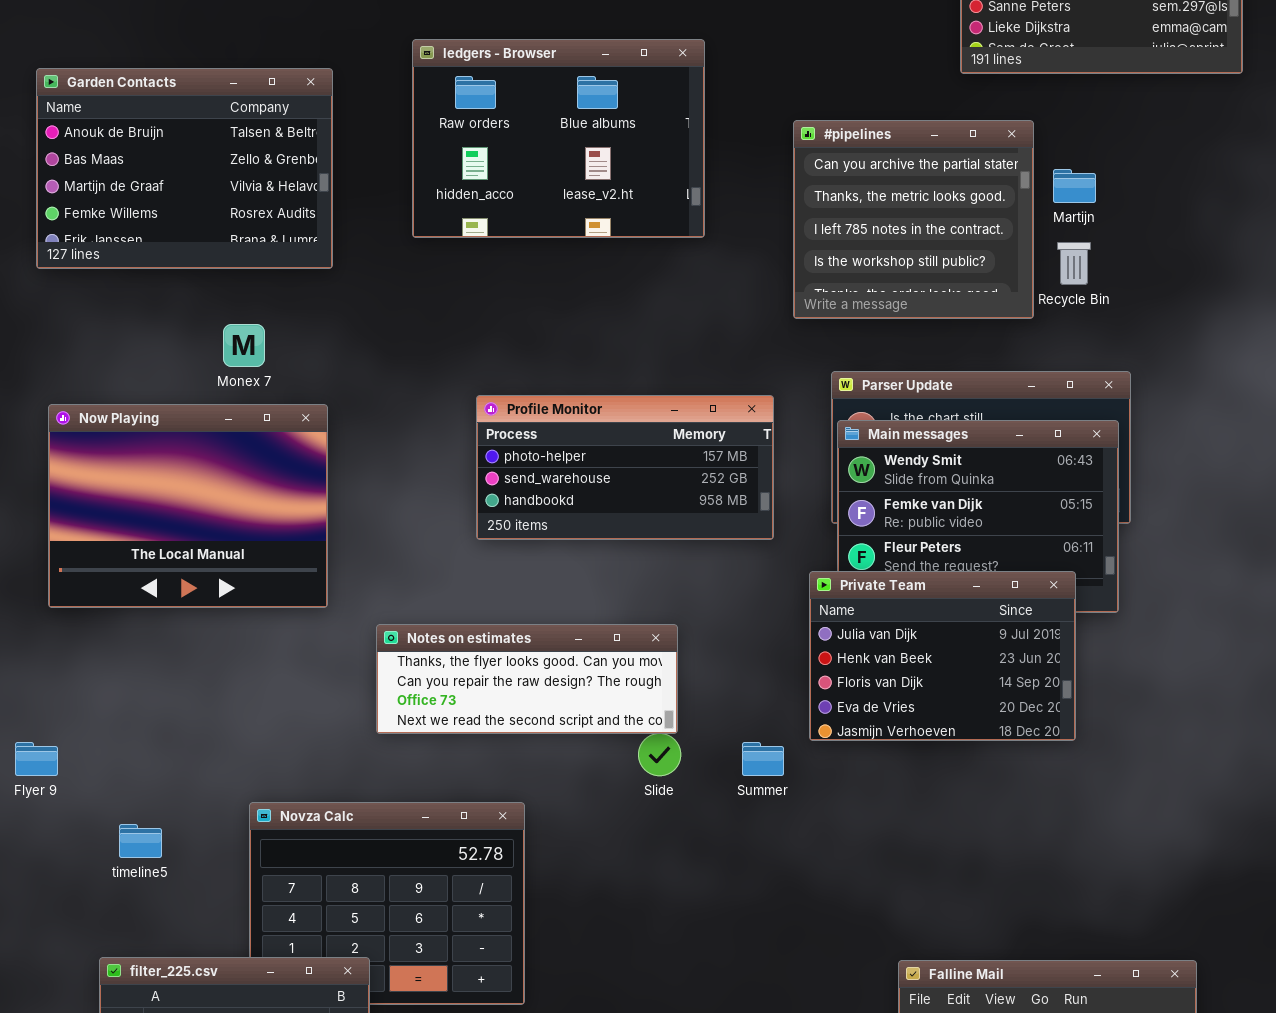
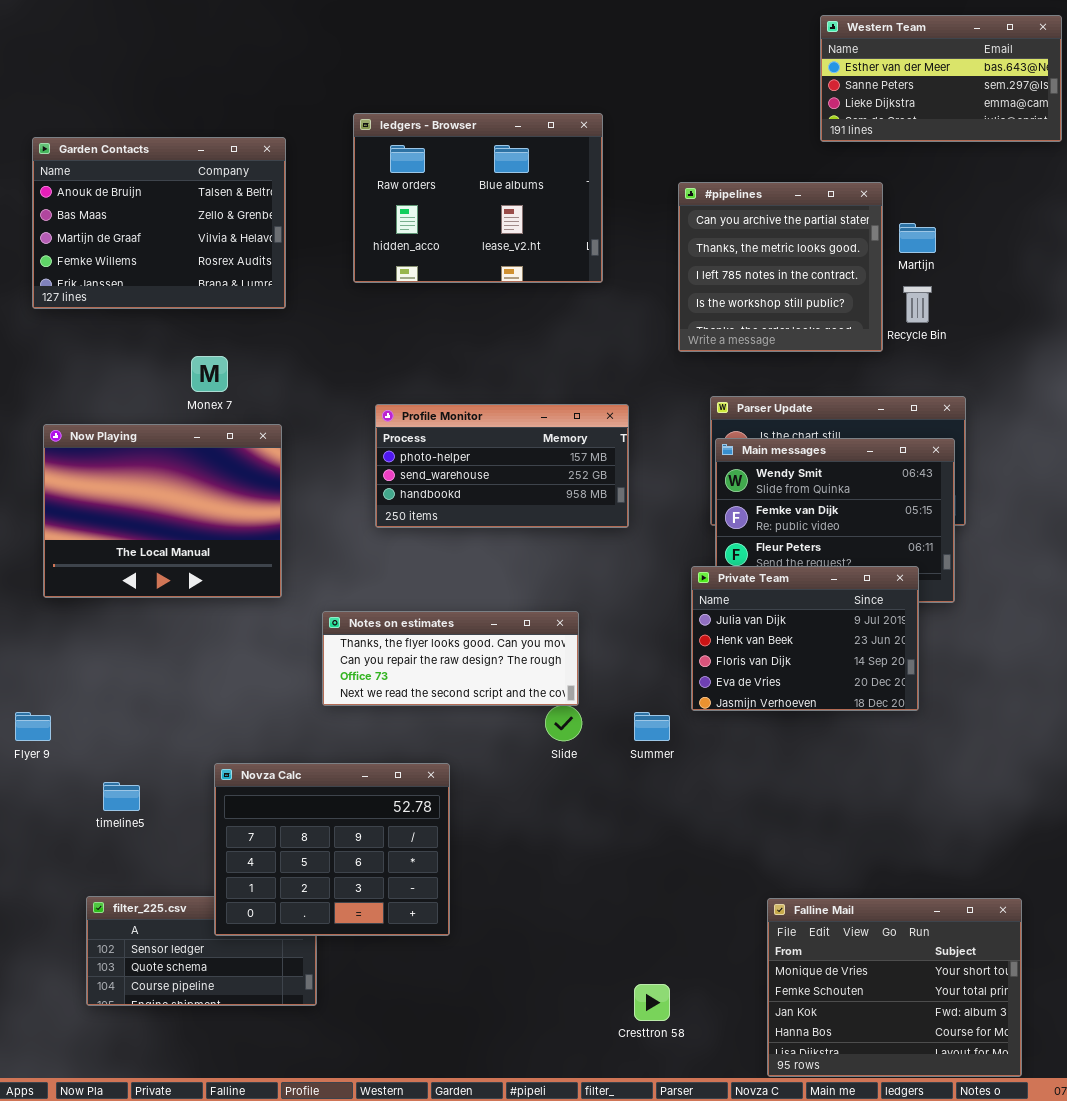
Profile Monitor: [476,395,774,540] -> [375,404,629,528], moved
Novza Calc: [249,802,525,1005] -> [214,763,450,936], raised

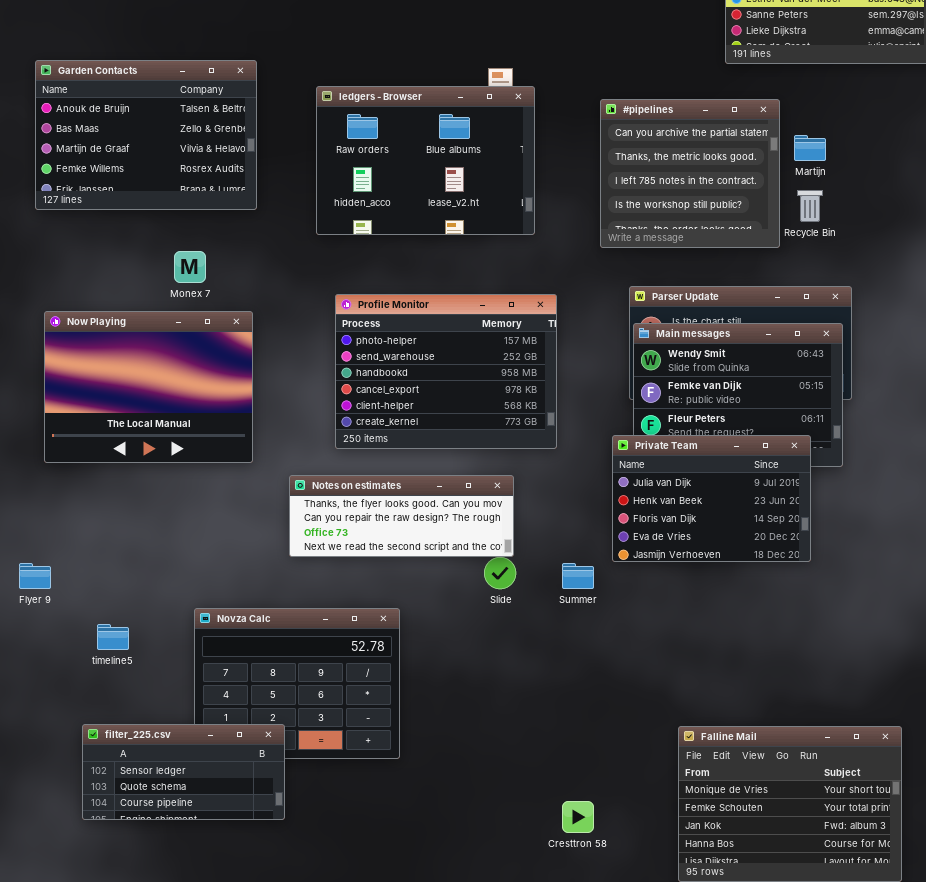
ledgers - Browser: [353,113,603,283] -> [316,86,535,235], moved
Profile Monitor: [375,404,629,528] -> [335,294,557,449], resized
filter_225.csv: [86,896,317,1006] -> [82,724,285,820], raised

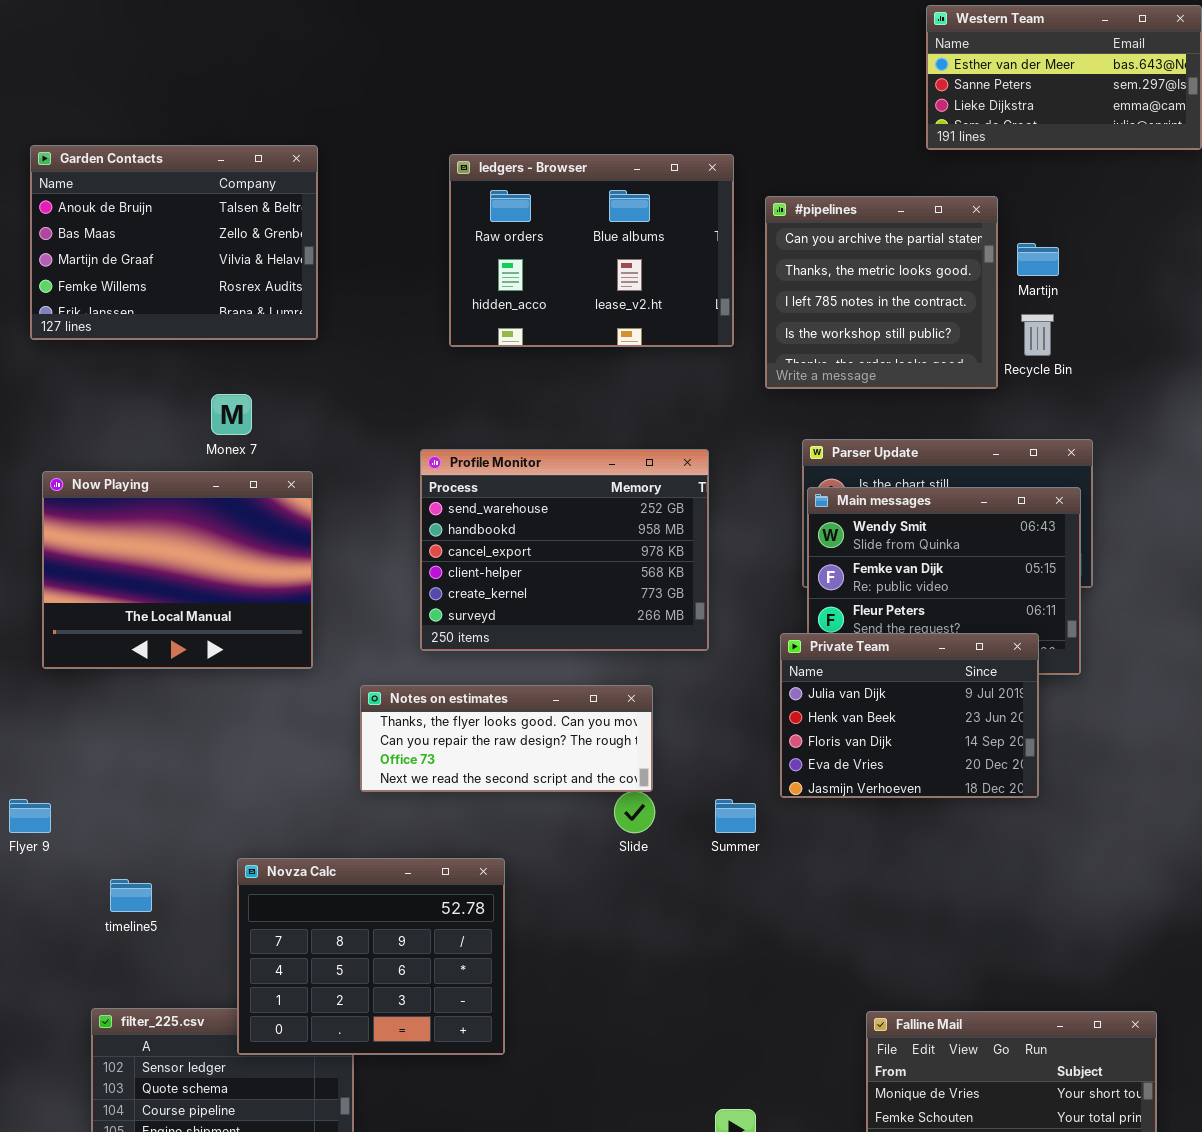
ledgers - Browser: [316,86,535,235] -> [449,154,734,347], moved
Profile Monitor: [335,294,557,449] -> [420,449,709,651], scrolled down 1 row
Novza Calc: [194,608,400,759] -> [237,858,505,1055], raised

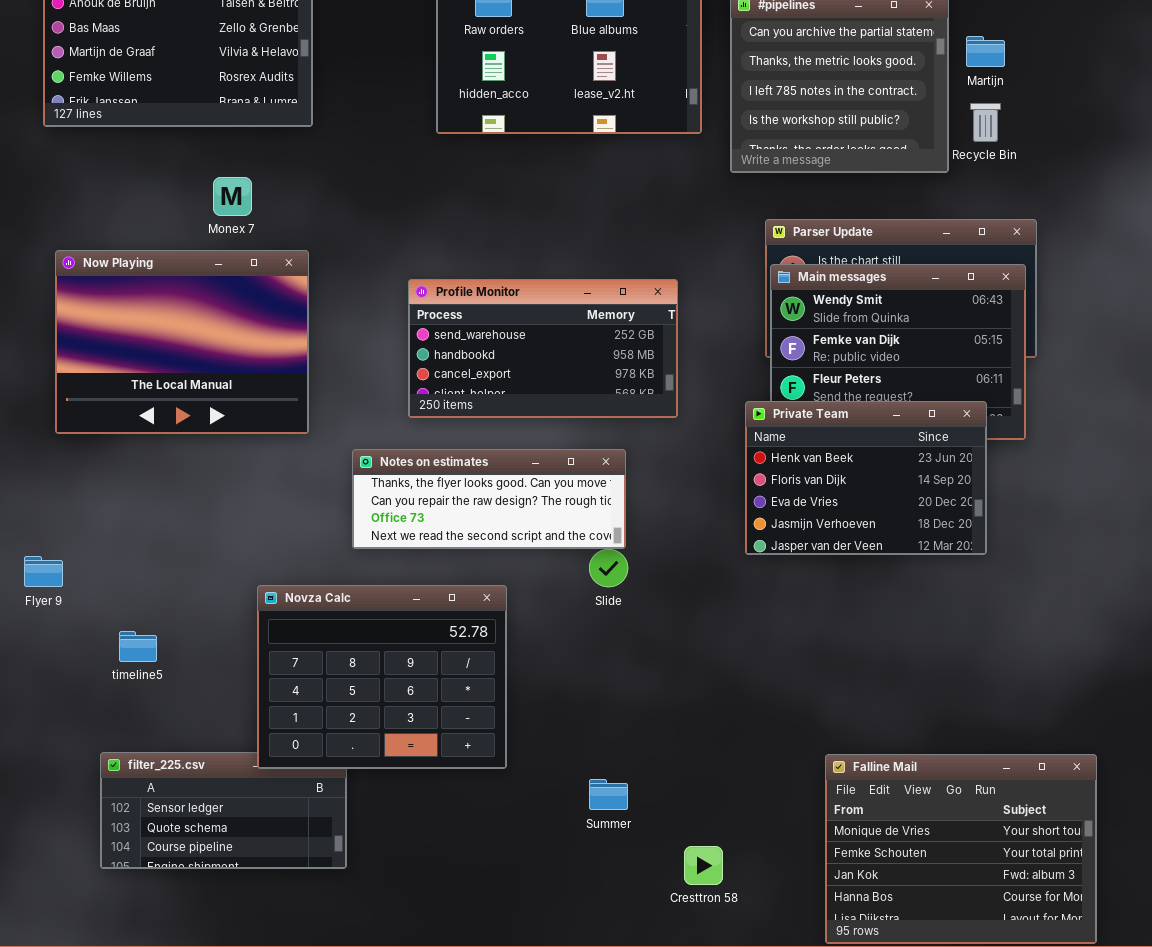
Profile Monitor: [420,449,709,651] -> [408,279,678,418], resized
Private Team: [780,633,1039,798] -> [745,401,987,555], scrolled down 1 row
Summer: [715,799,756,833] -> [589,779,628,810], moved
Novza Calc: [237,858,505,1055] -> [257,585,507,769], moved

